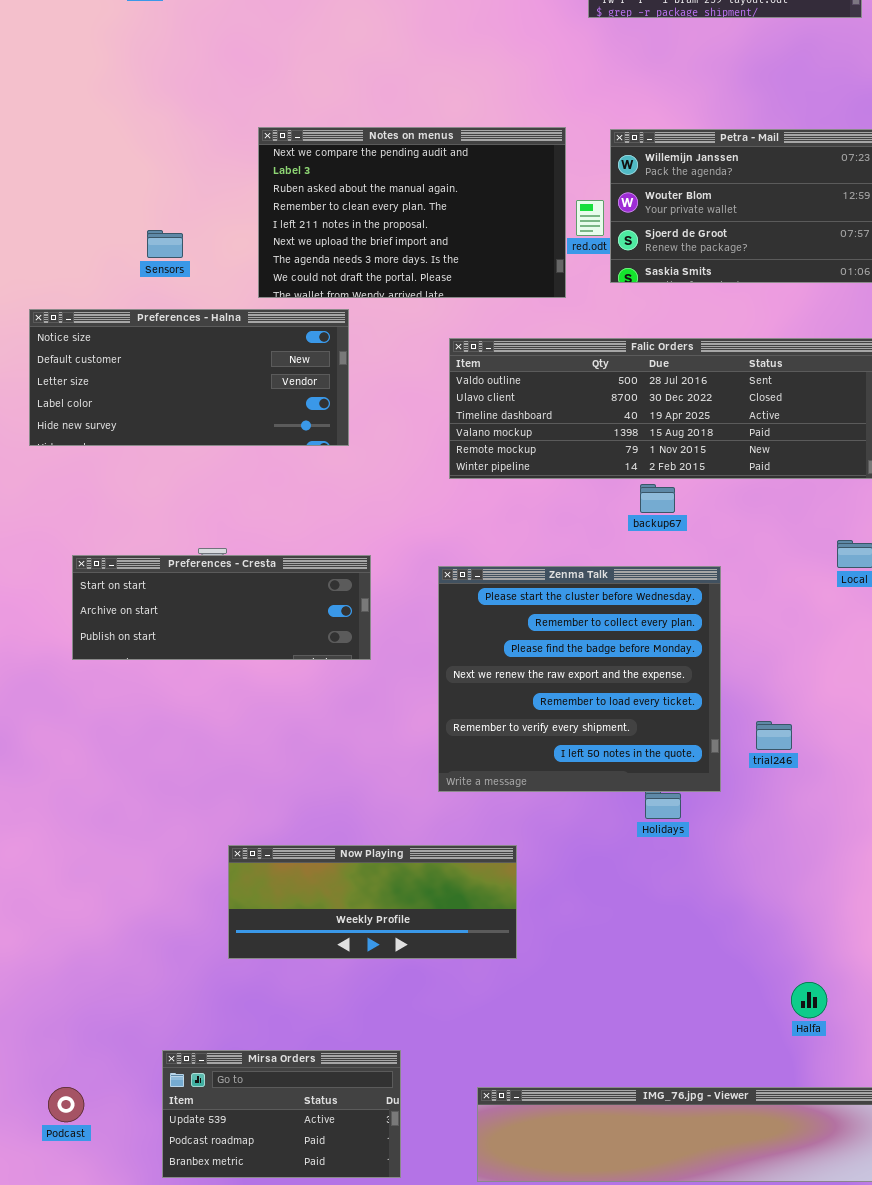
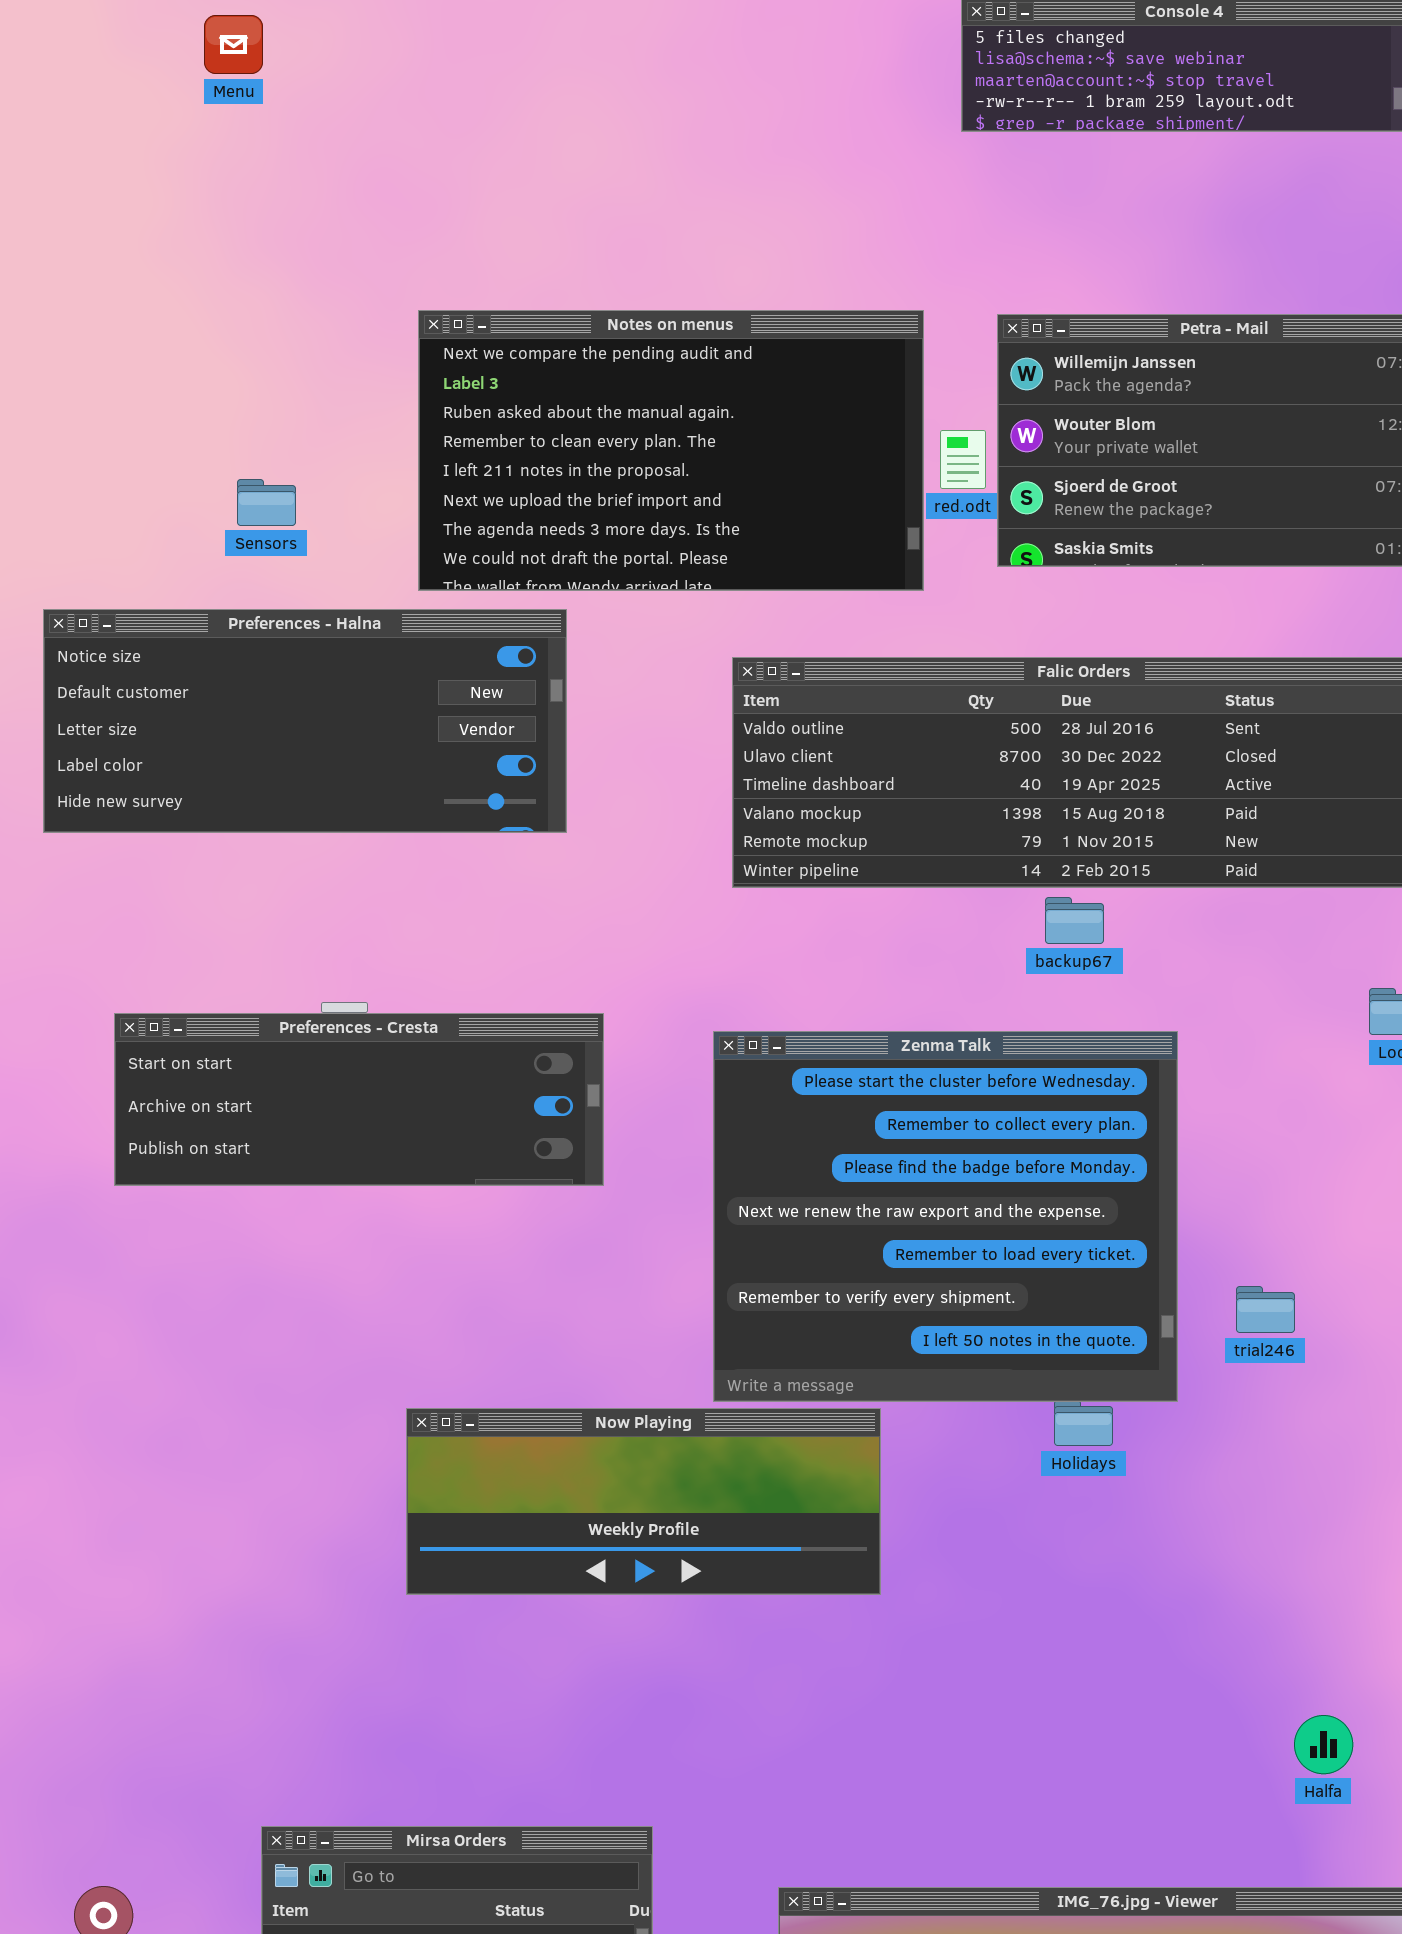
Now Playing: [228,845,517,959] -> [406,1408,881,1595], moved

